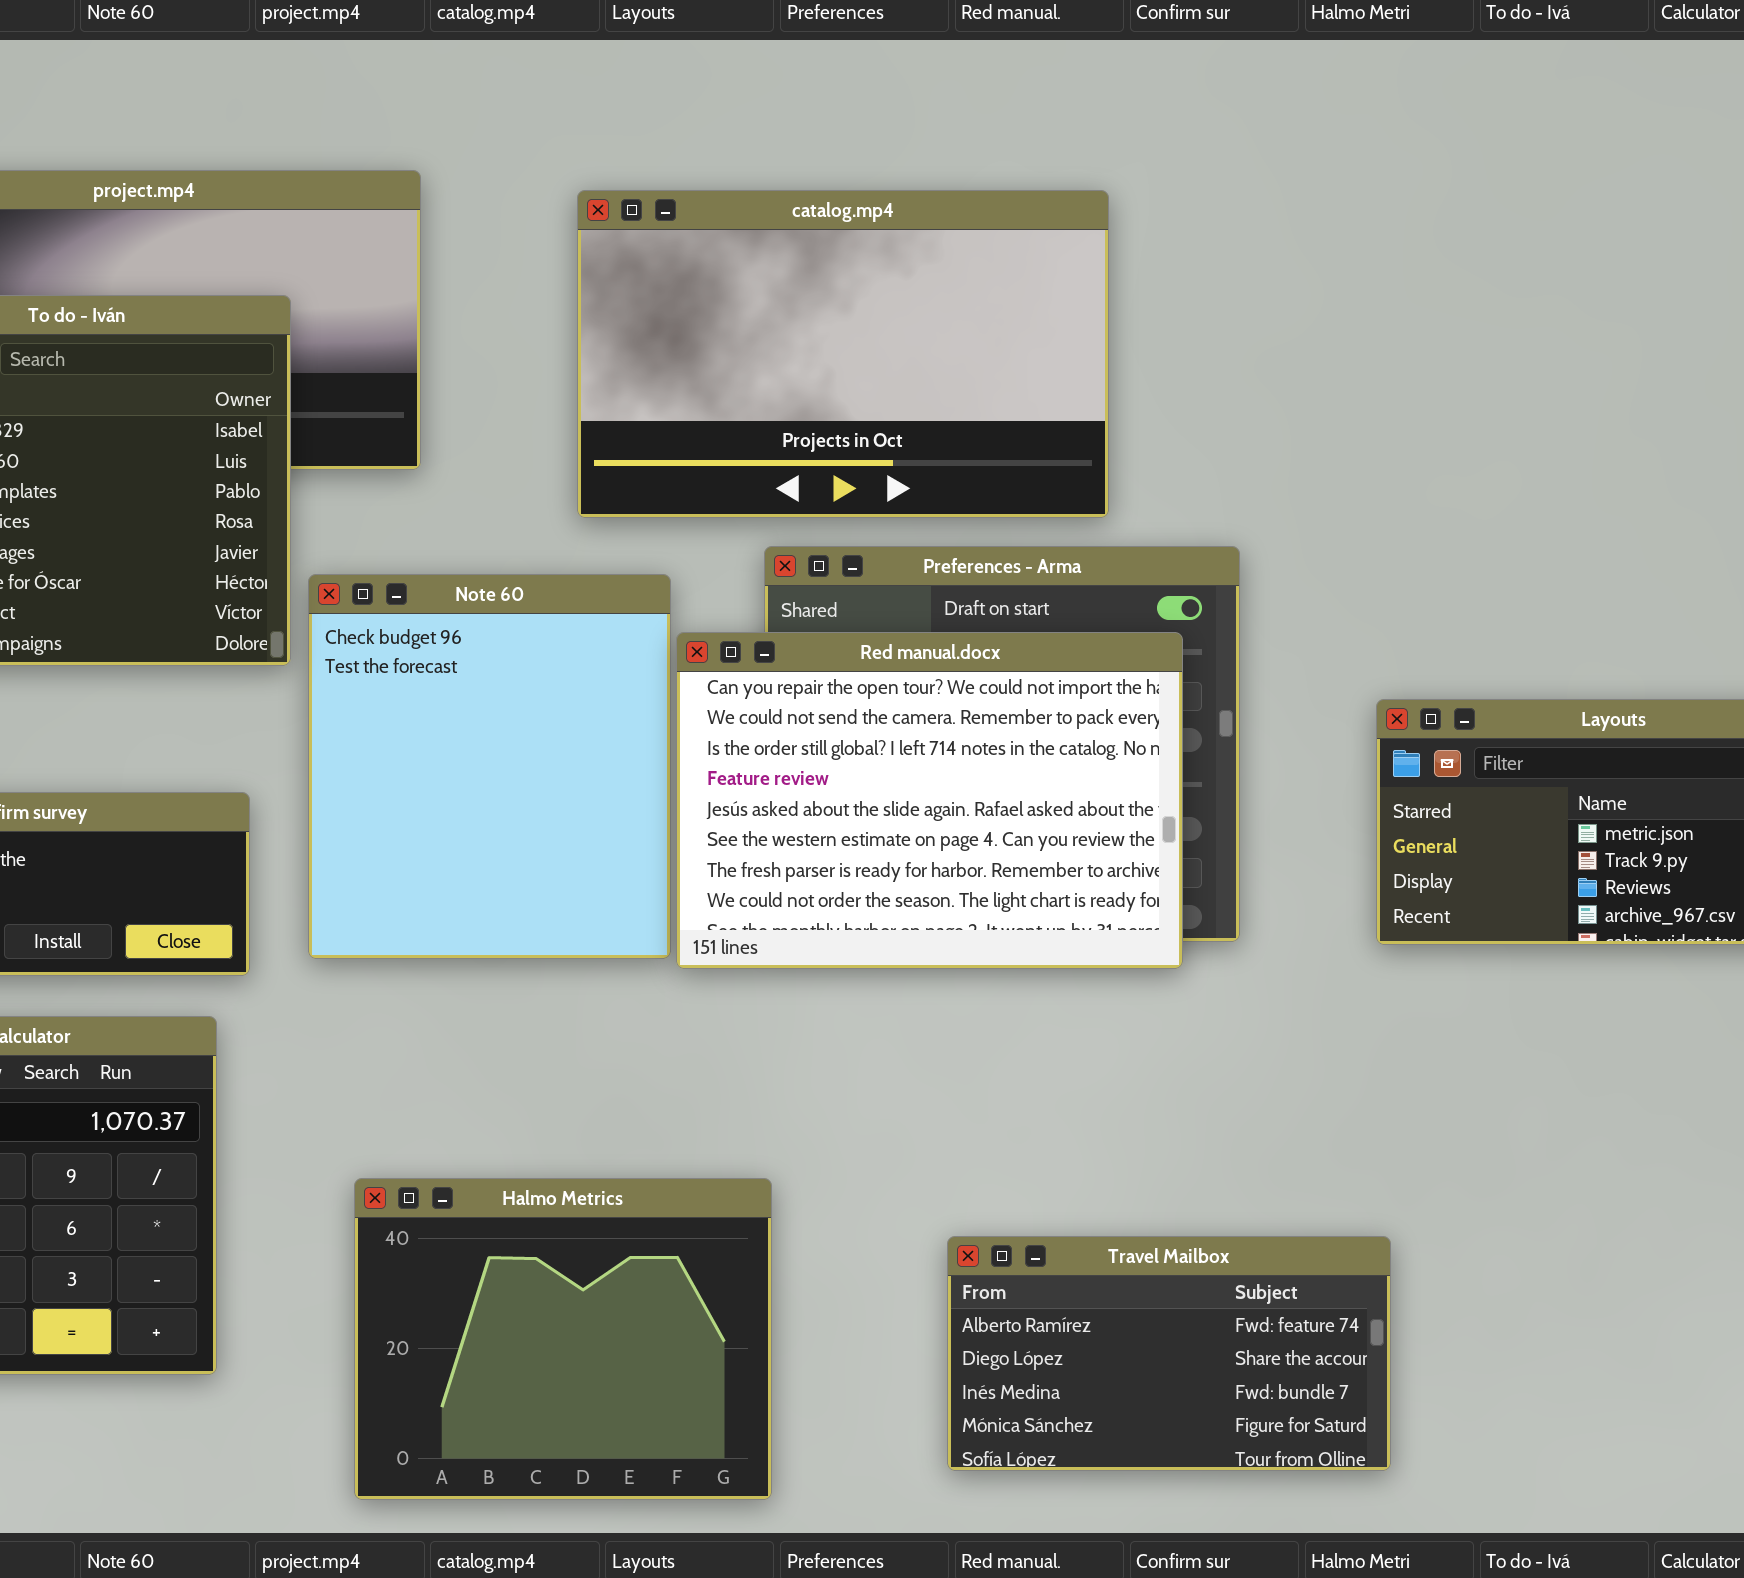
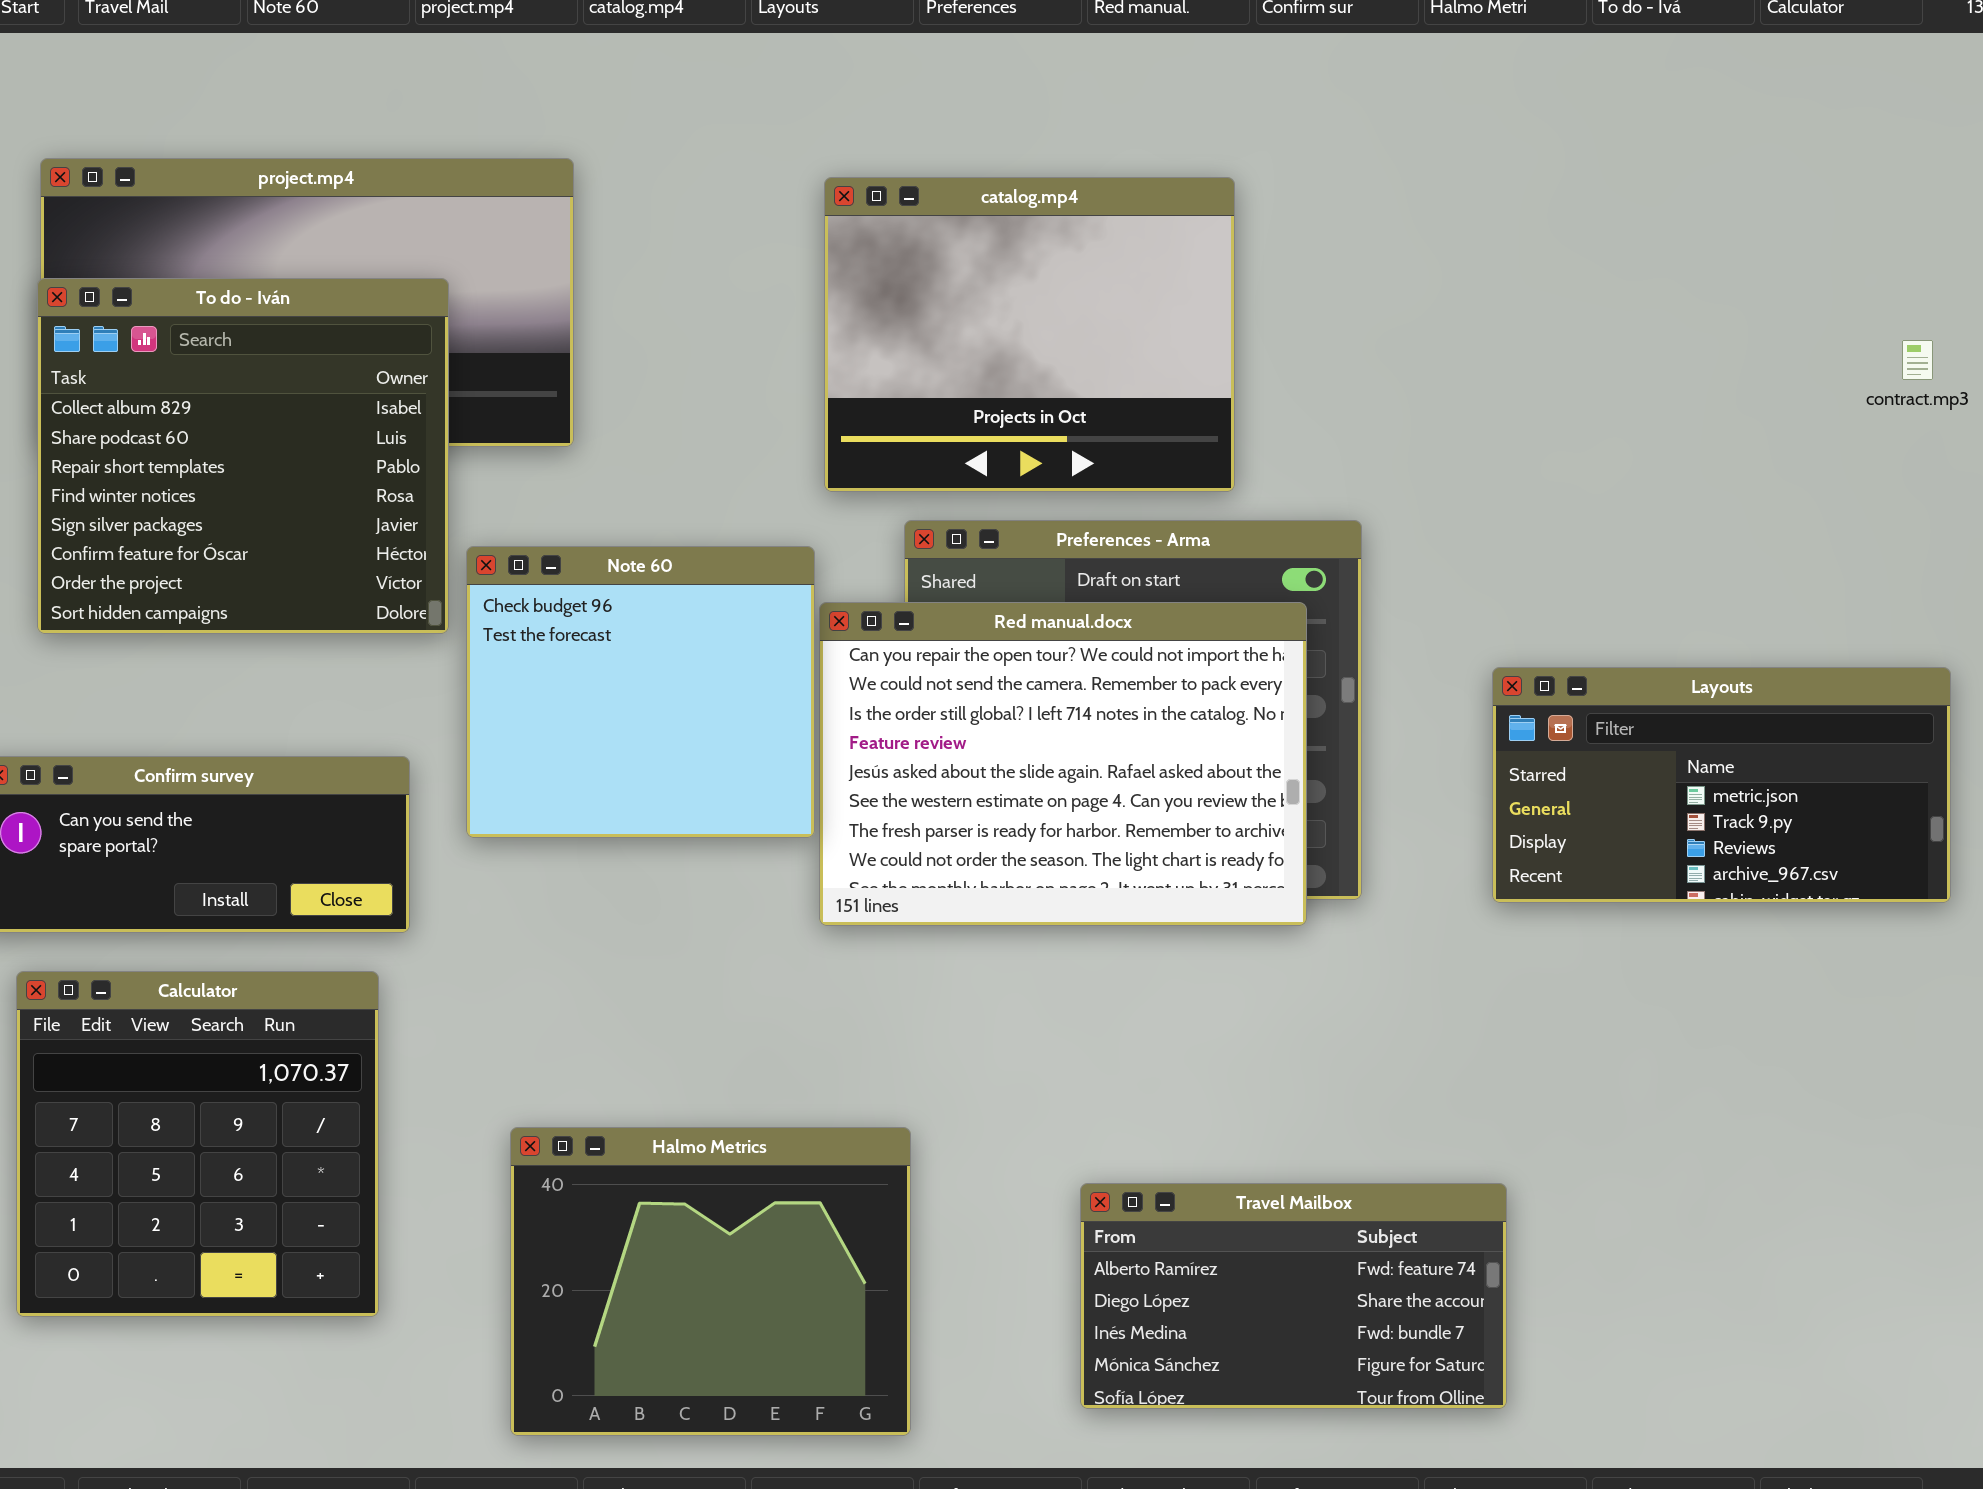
catalog.mp4: [577,190,1109,518] -> [824,177,1235,492], resized
Note 60: [308,574,671,959] -> [466,546,815,838], resized

